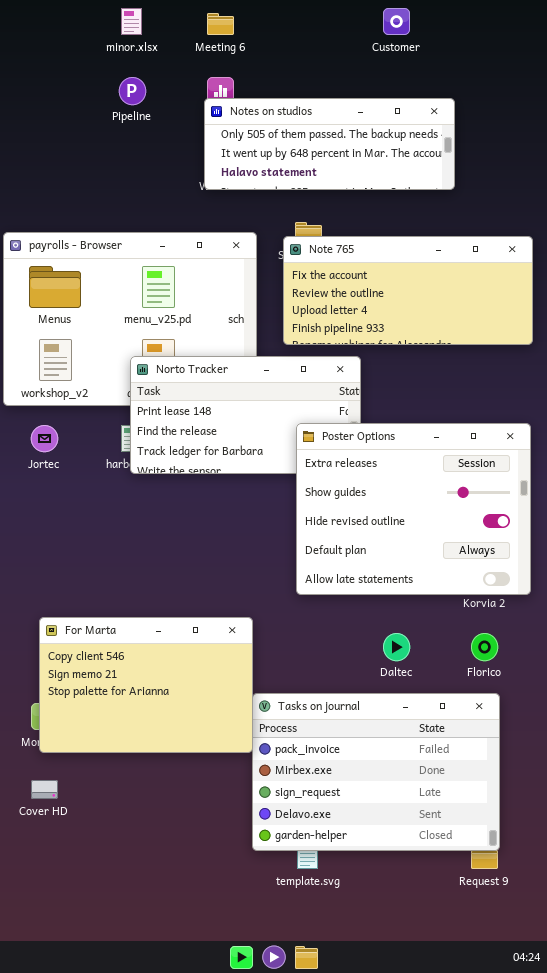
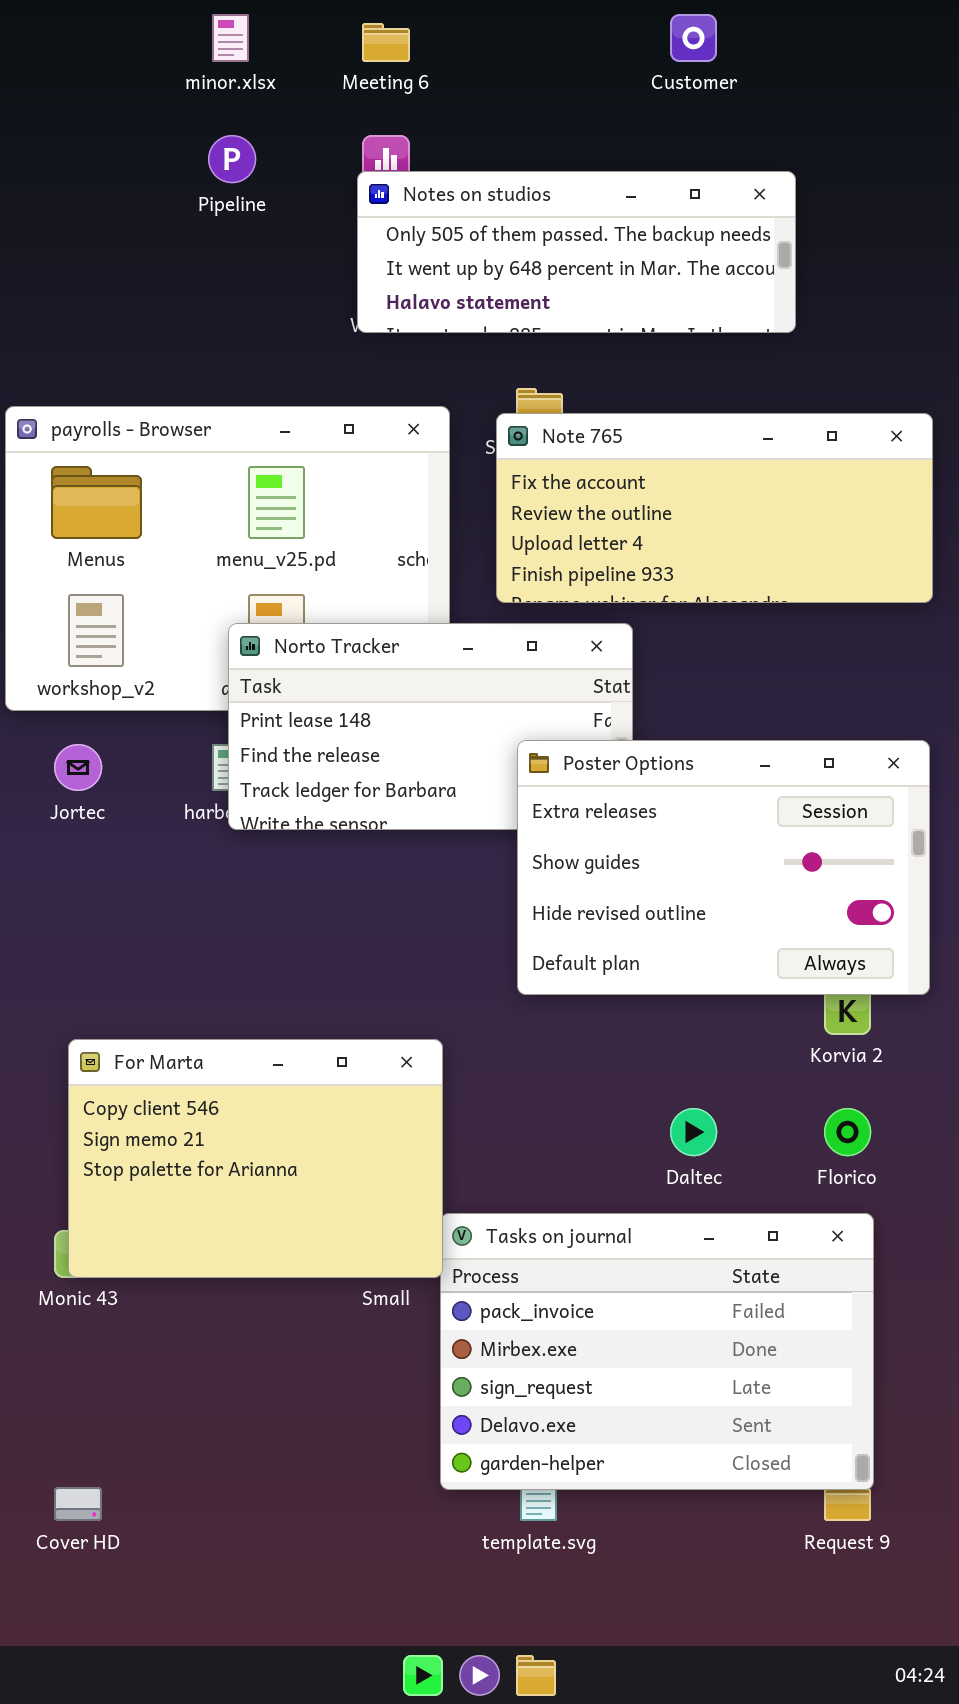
Poster Options: [296,423,531,595] -> [517,740,930,995], resized
For Marta: [39,617,253,753] -> [68,1039,443,1278], moved
Cover HD: [31,780,58,799] -> [54,1487,102,1521], moved

